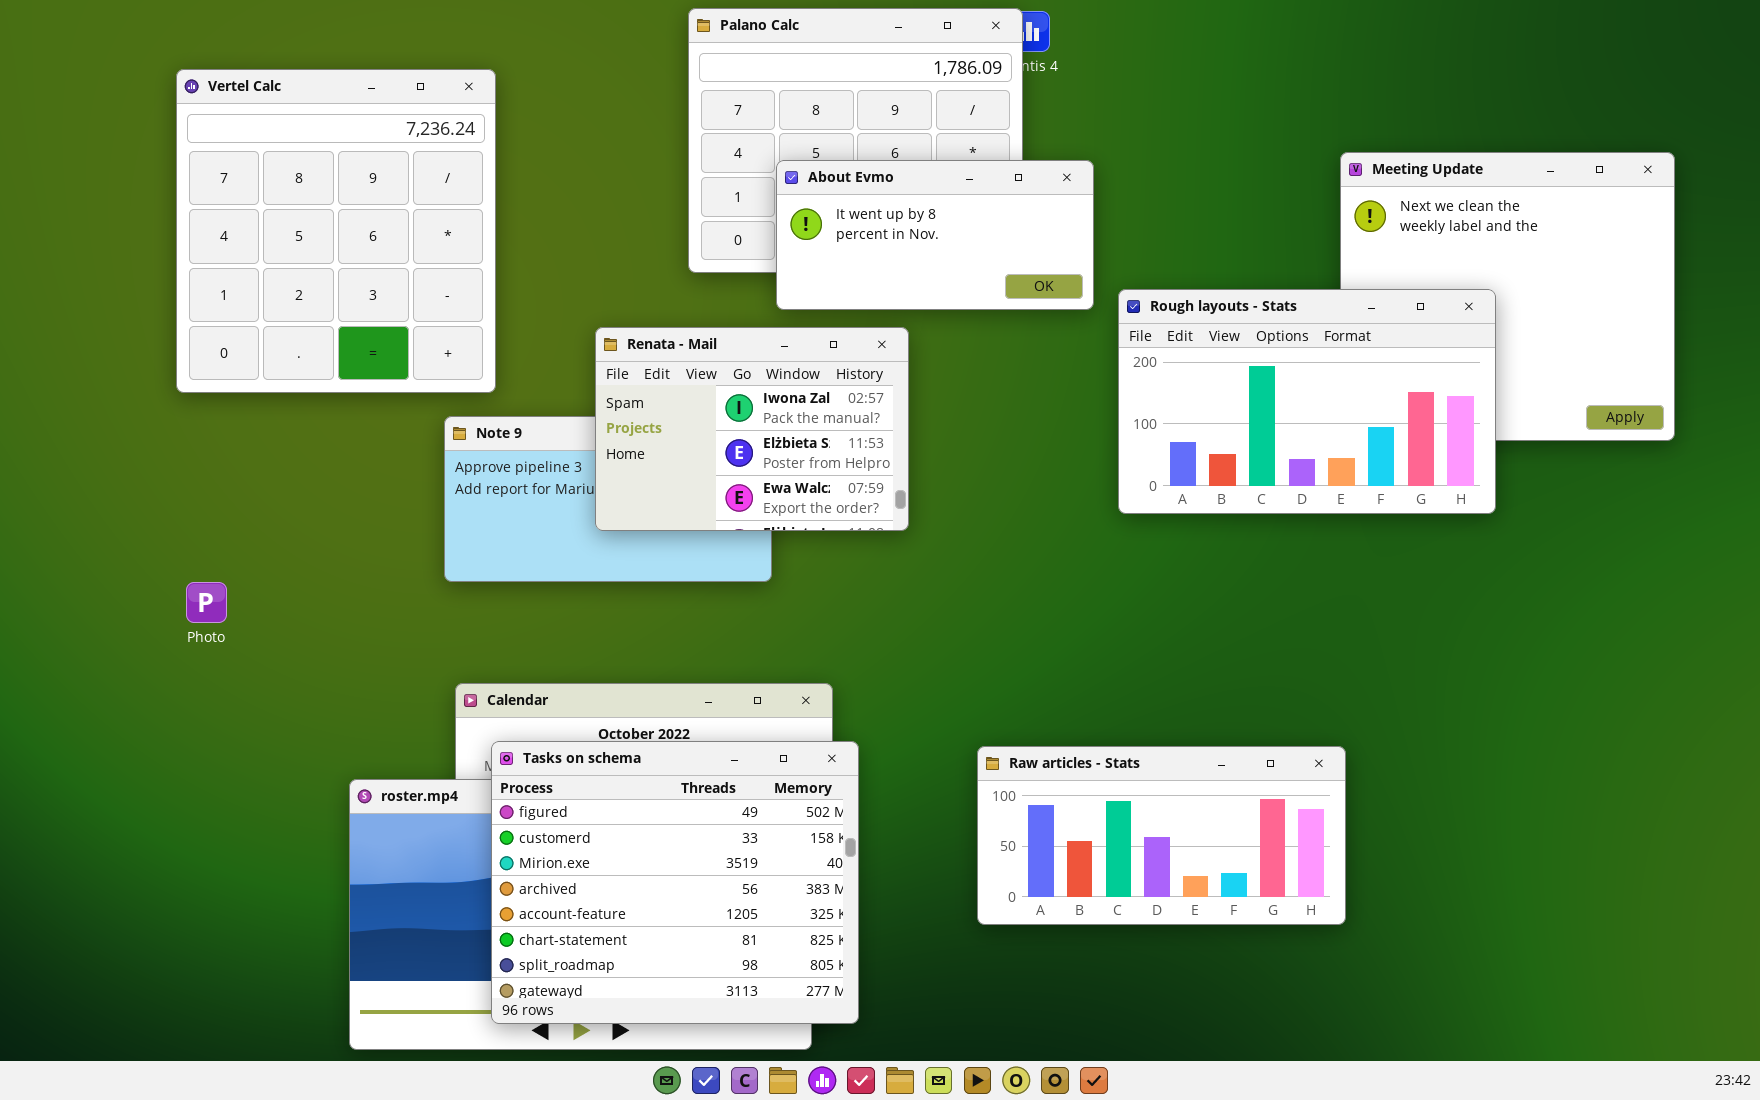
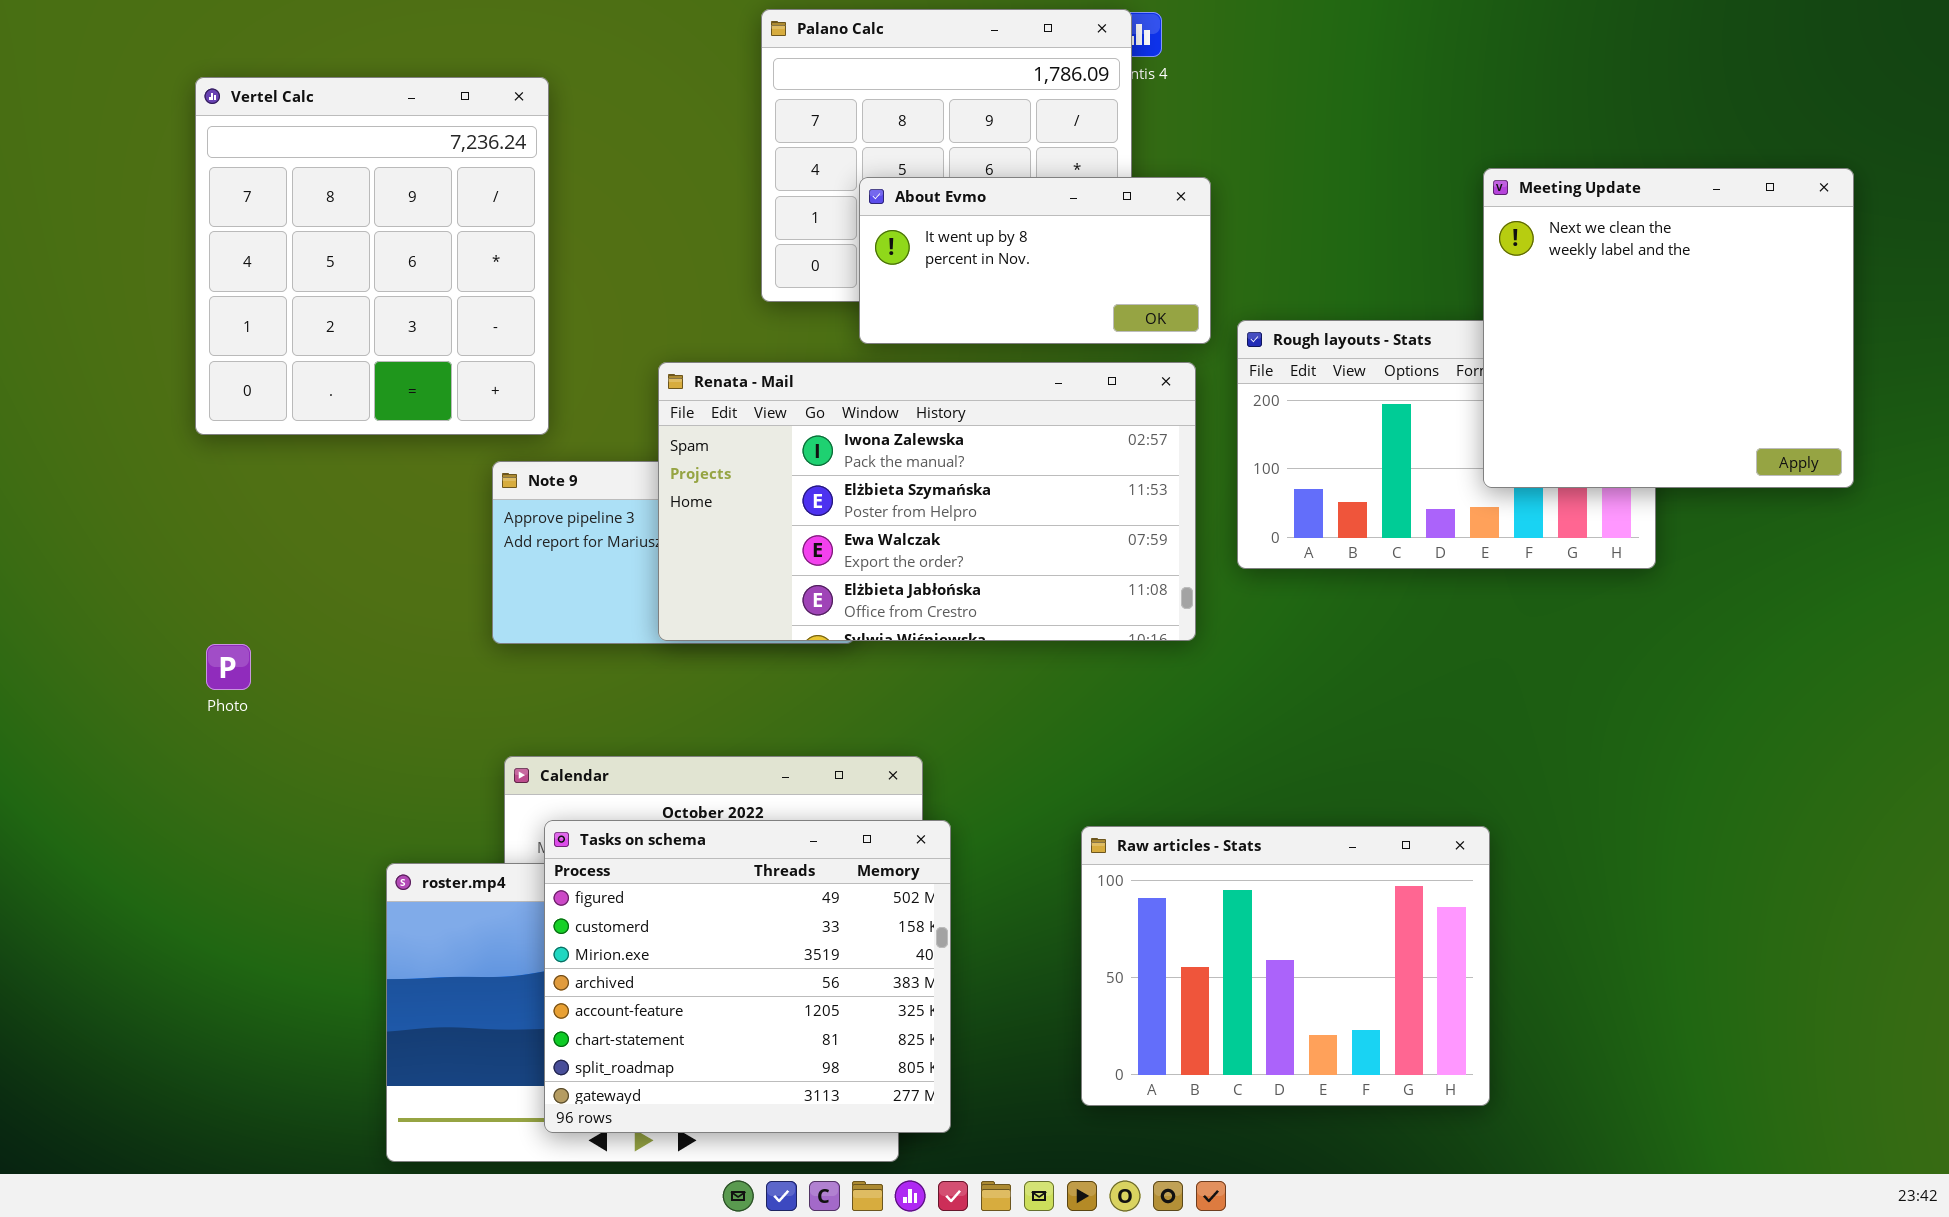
Meeting Update: [1340,152,1675,441] -> [1483,168,1854,488], raised
Renata - Mail: [595,327,909,531] -> [658,362,1196,641], resized
Raw articles - Stats: [977,746,1346,925] -> [1081,826,1490,1106], resized

